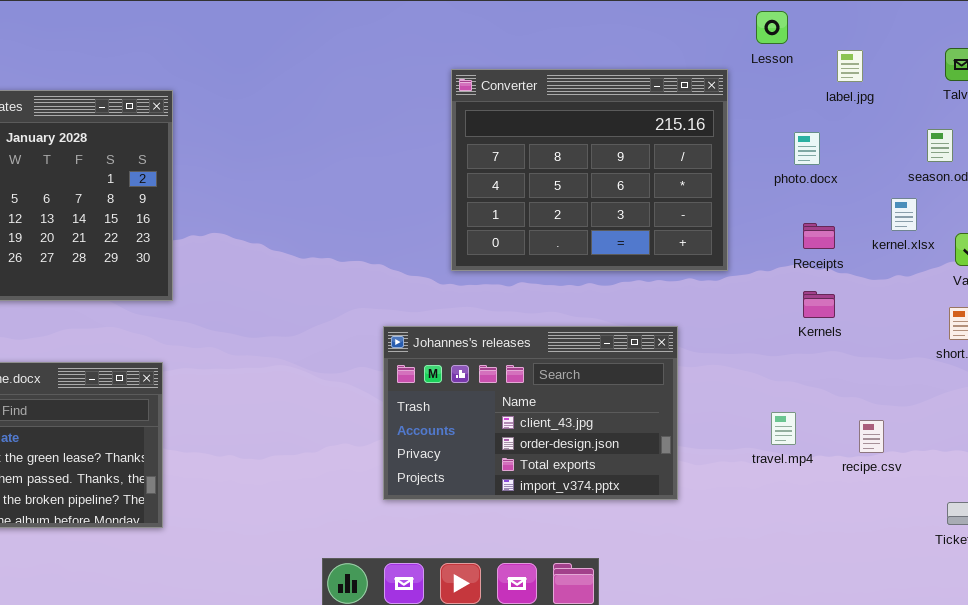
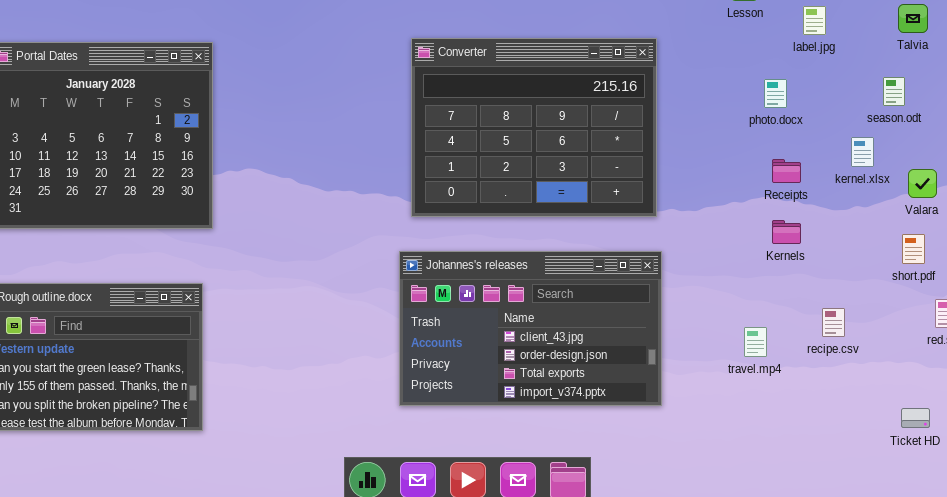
Converter: [451,69,728,271] -> [411,38,657,217], moved
recipe.csv: [859,420,884,453] -> [822,308,845,337], moved

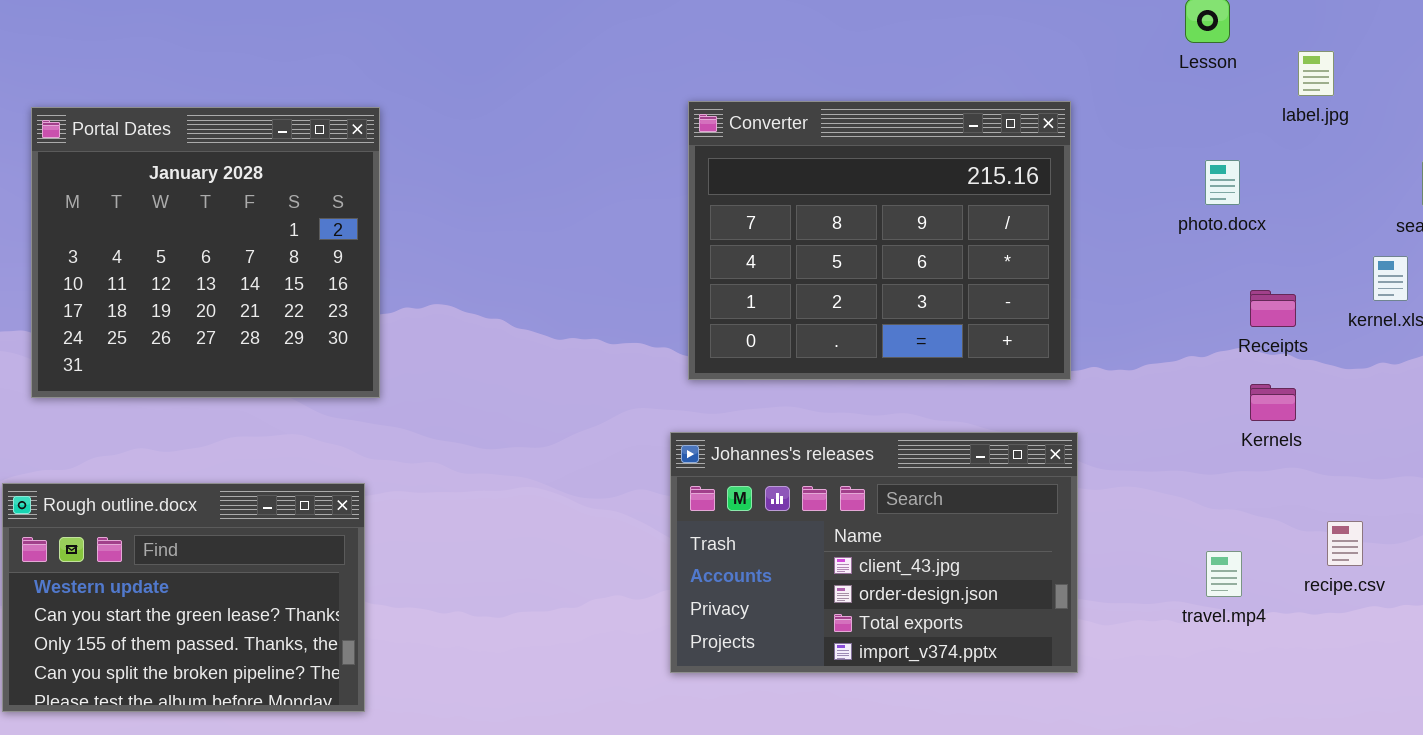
photo.docx: [764,79,787,108] -> [1205,160,1240,205], moved

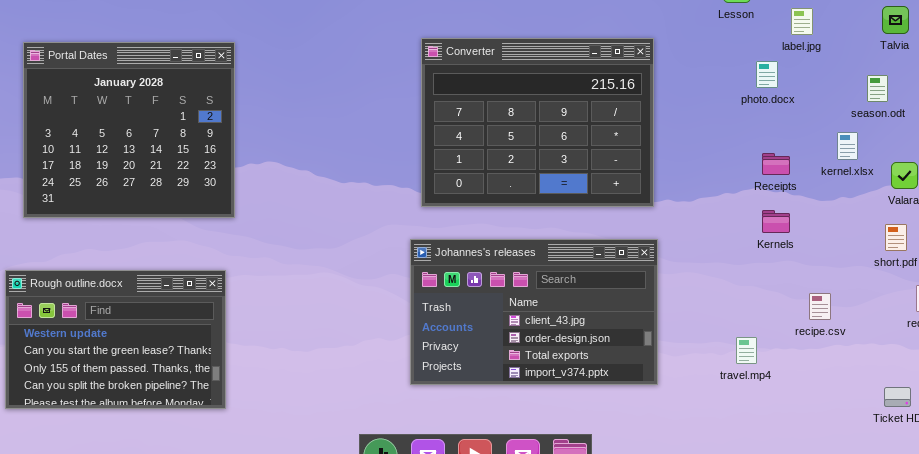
photo.docx: [1205,160,1240,205] -> [756,61,778,88], moved
travel.mp4: [1206,551,1242,597] -> [736,337,757,364], moved

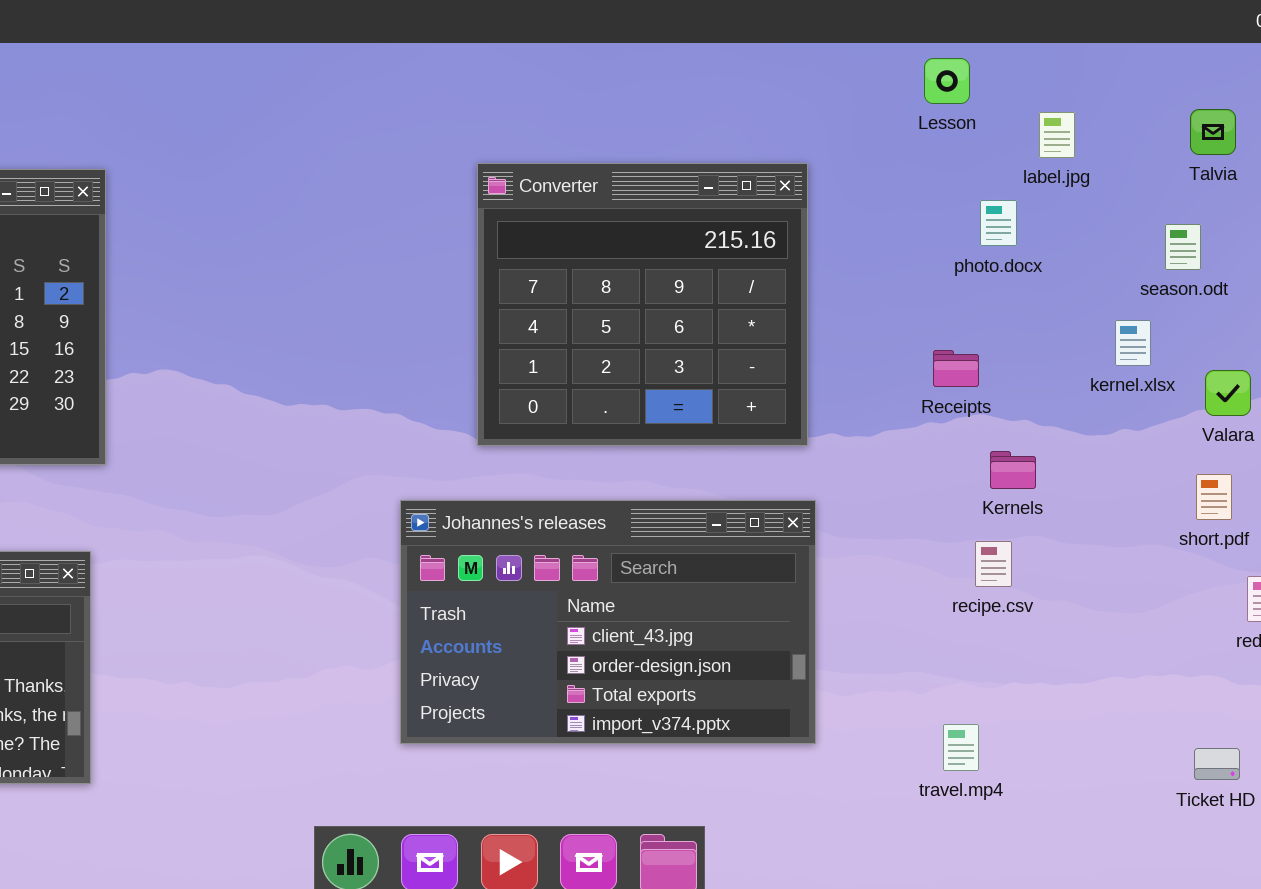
Converter: [421,38,654,207] -> [477,163,808,446], resized
Receipts: [762,153,790,175] -> [933,350,979,387], moved
recipe.csv: [809,293,831,320] -> [975,541,1012,587], moved
travel.mp4: [736,337,757,364] -> [943,724,979,771], moved

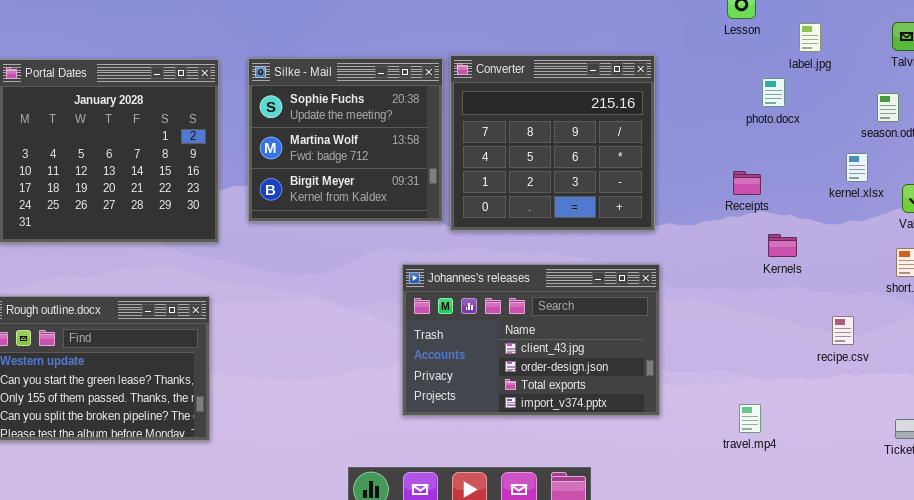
Silke - Mail: none -> [248,58,443,222], opened
recipe.csv: [975,541,1012,587] -> [832,316,854,345], moved

